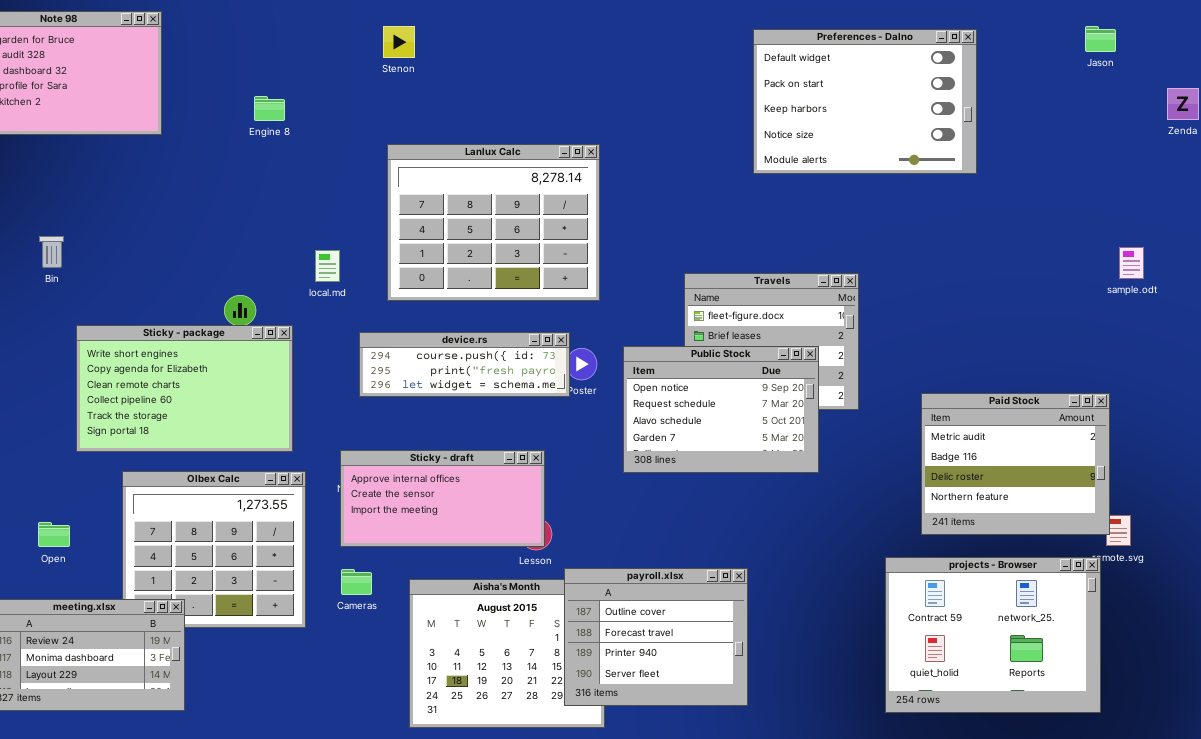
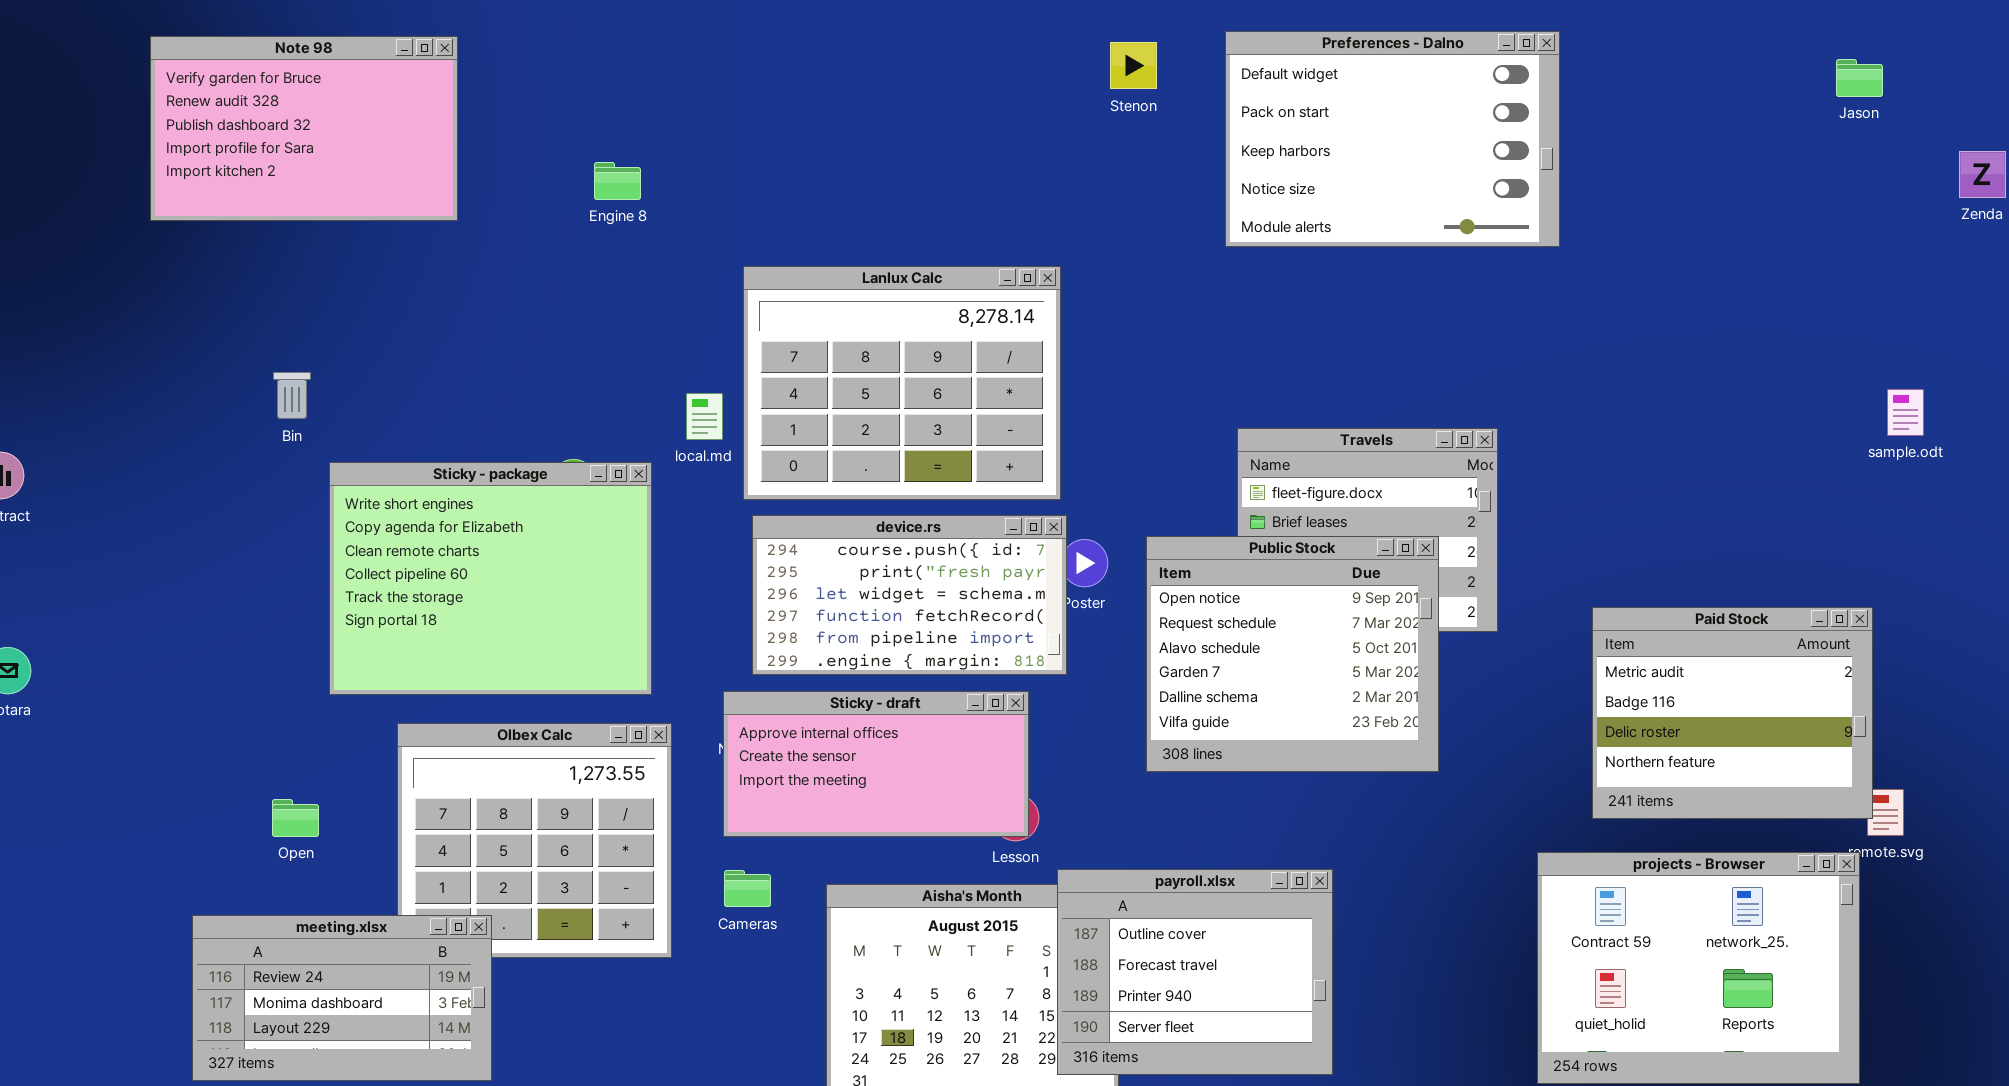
Stenon: [383,26,415,58] -> [1110,42,1157,89], moved
Preferences - Dalno: [753,29,977,174] -> [1225,31,1560,247], moved
Lanlux Calc: [387,144,600,301] -> [743,266,1061,500], moved
Sticky - package: [76,325,293,452] -> [329,462,652,695], resized
device.rs: [359,332,570,397] -> [752,515,1067,675], resized
Public Stock: [623,346,819,473] -> [1146,536,1439,772], resized

